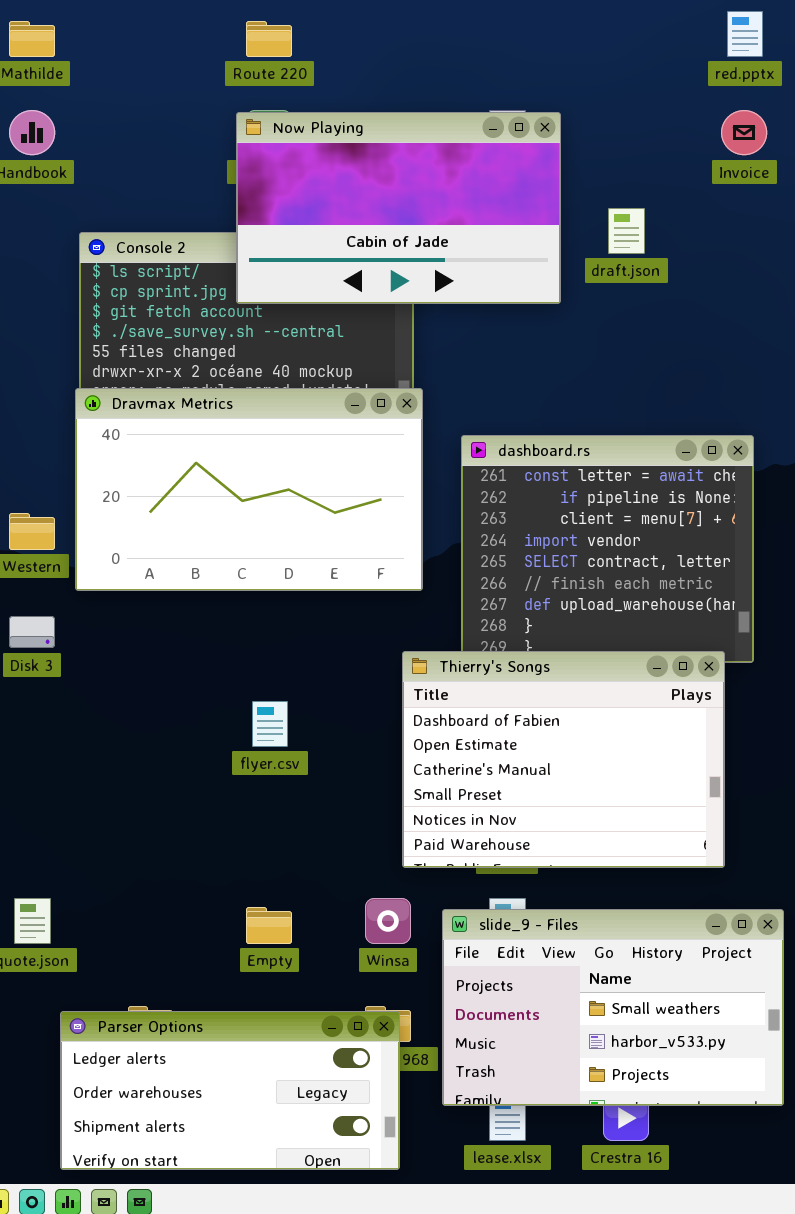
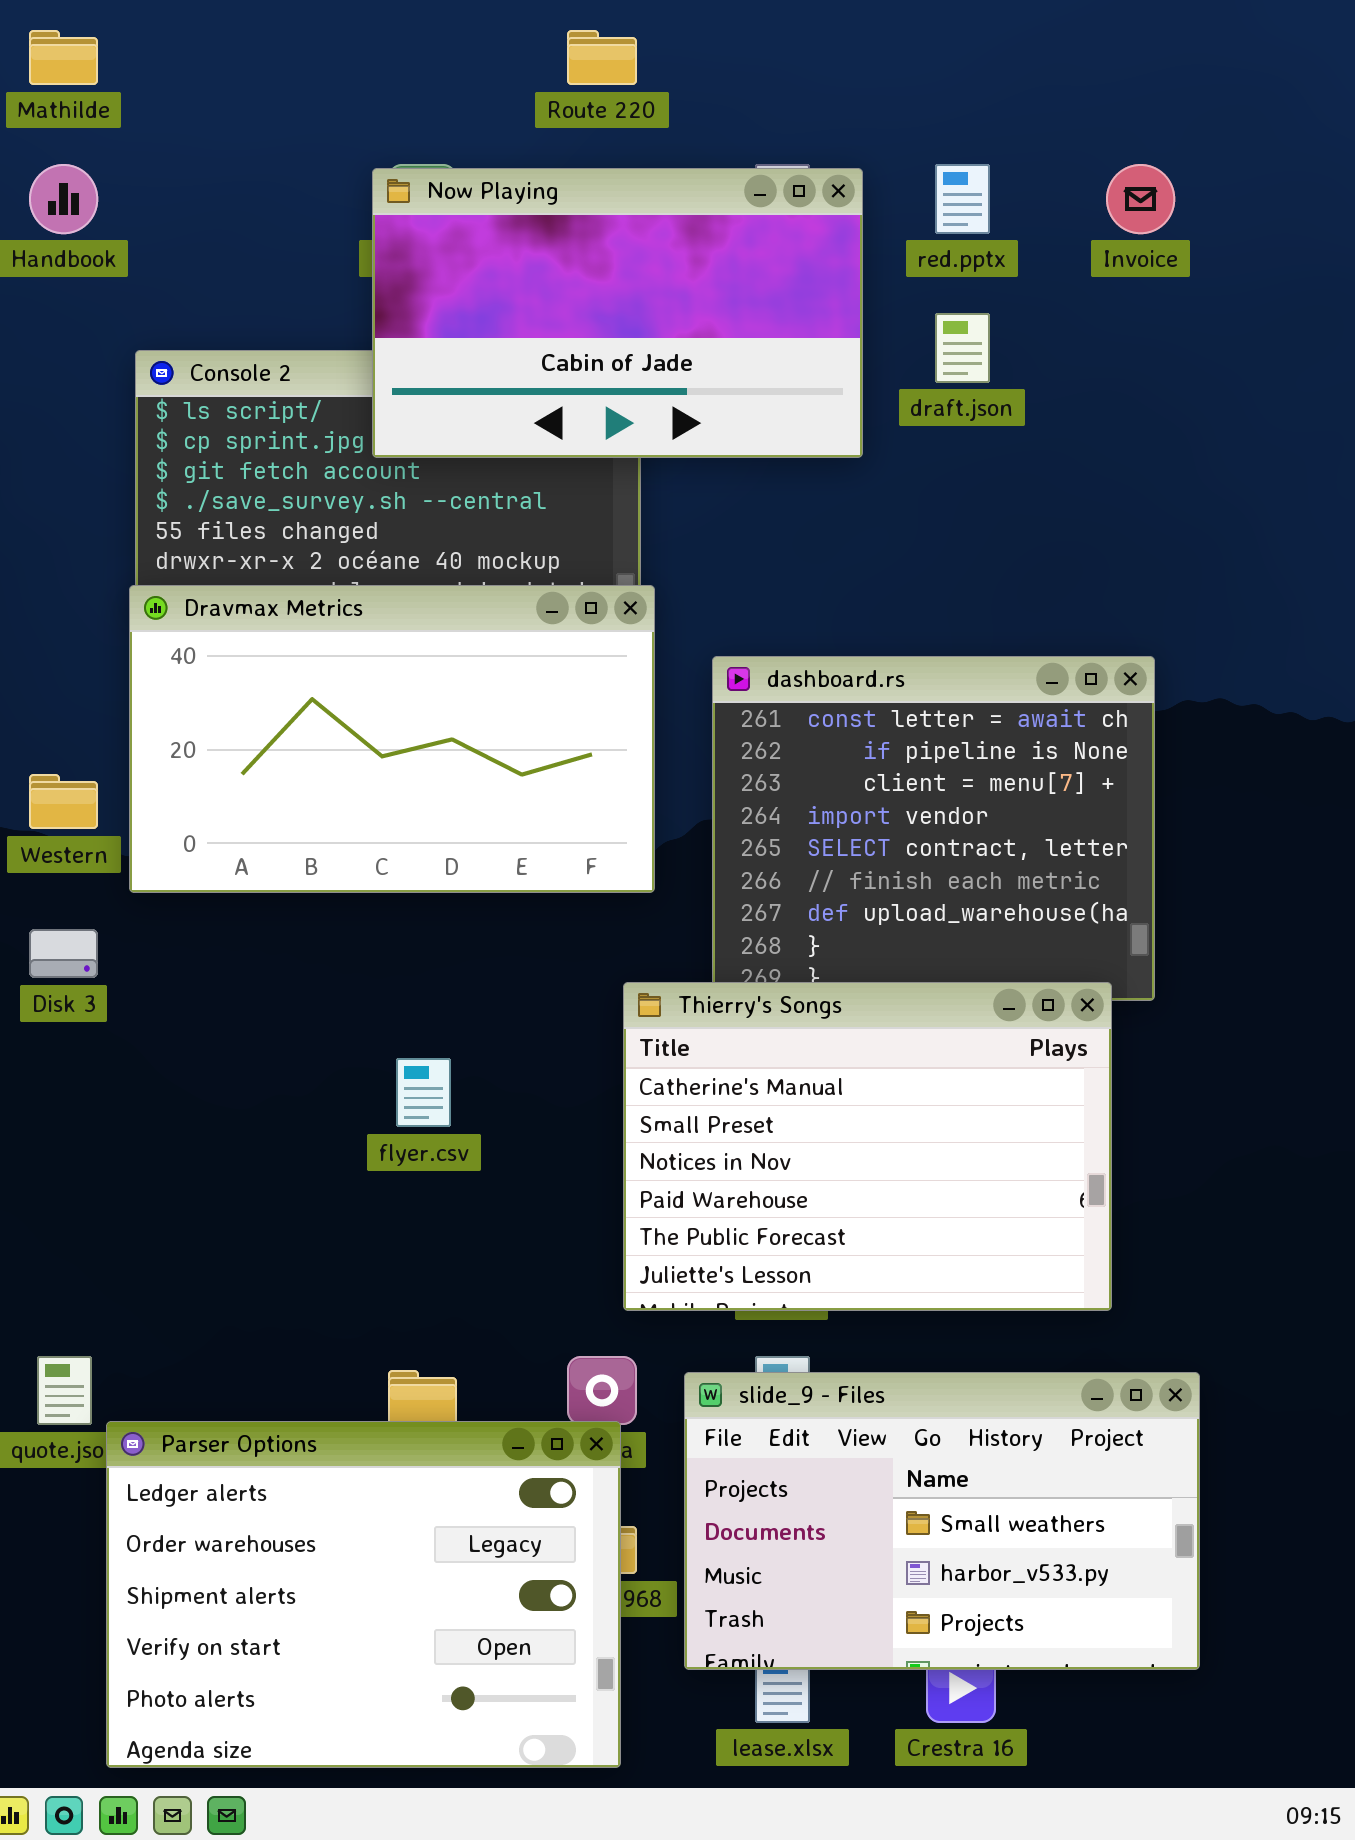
red.pptx: [727,11,763,57] -> [935,164,990,234], moved
Route 220: [246,21,292,57] -> [567,30,637,85], moved
Thierry's Songs: [402,651,725,868] -> [623,982,1112,1311], scrolled down 2 rows
Parser Options: [60,1011,400,1170] -> [106,1421,621,1768], resized

